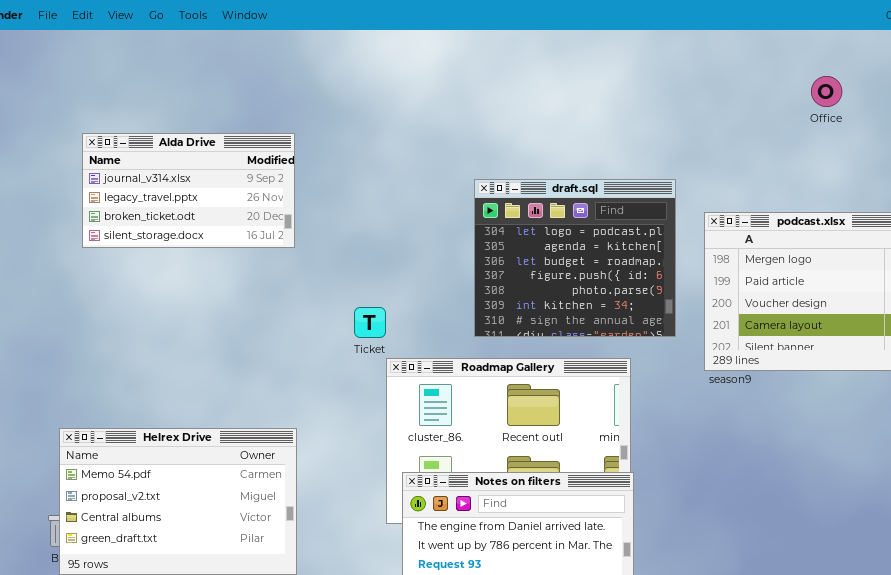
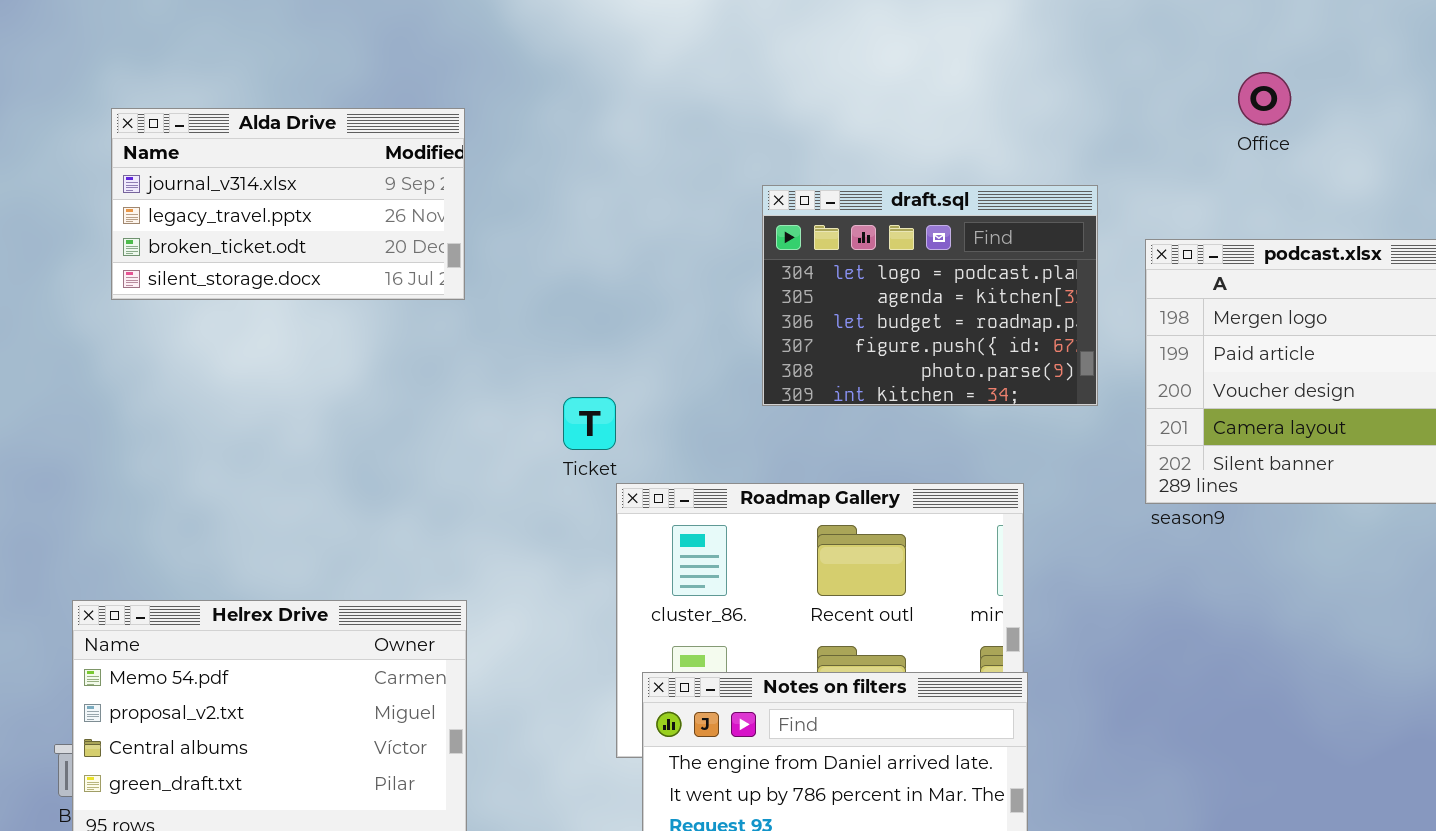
Office: [811,76,842,107] -> [1238,72,1291,125], moved
draft.sql: [474,179,676,337] -> [762,185,1098,406], resized

